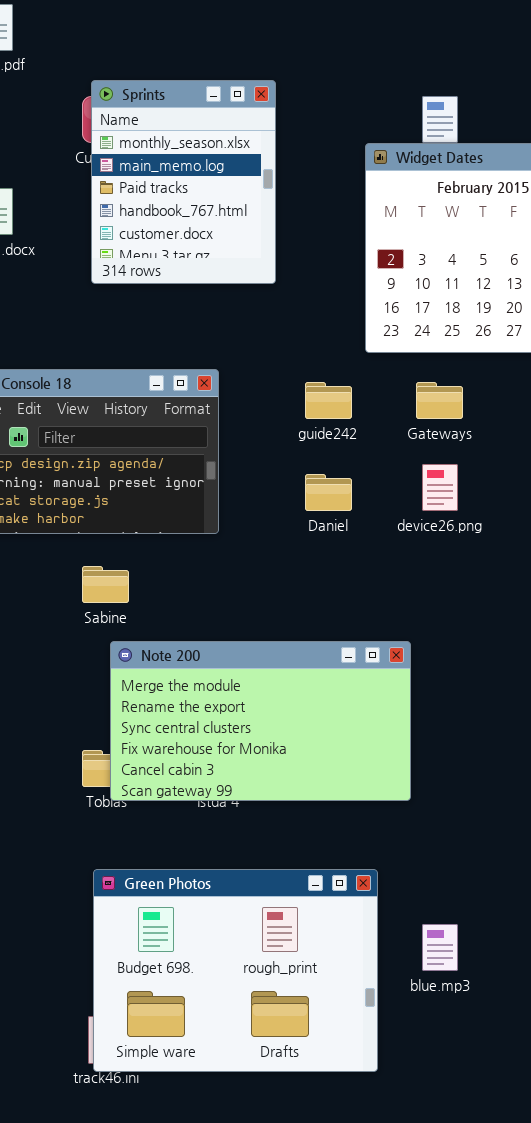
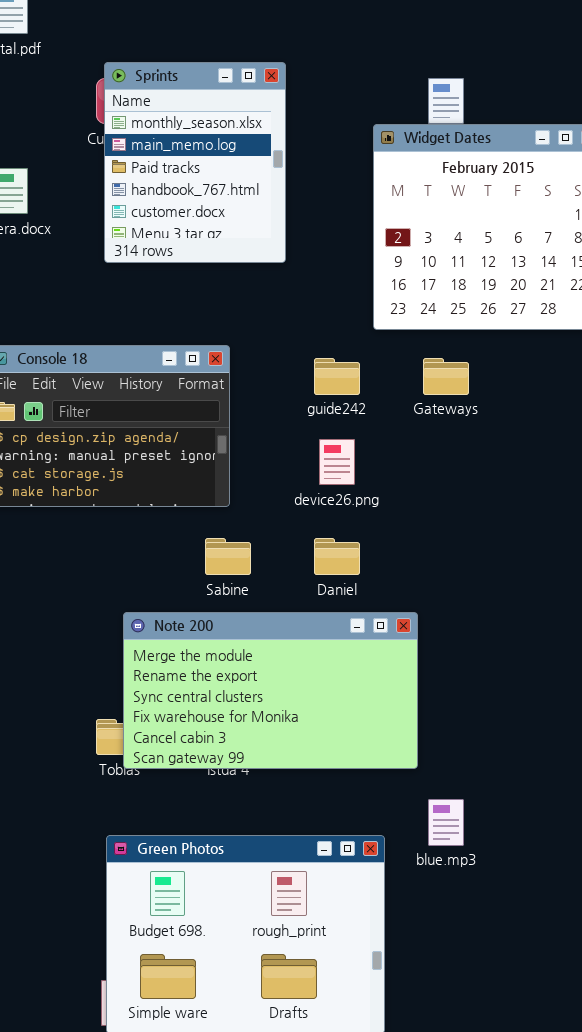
device26.png: [422,464,458,511] -> [319,439,355,485], moved
Daniel: [305,474,352,511] -> [314,538,360,575], moved
Sabine: [82,566,129,603] -> [205,538,251,575], moved
blue.mp3: [422,924,458,971] -> [428,799,464,846], moved

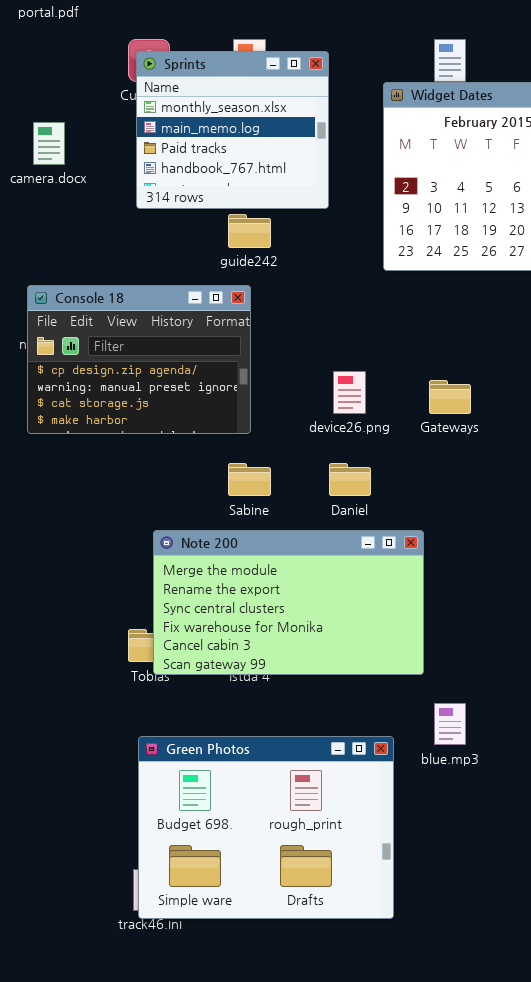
Sprints: [104,62,286,263] -> [136,51,329,209], resized
guide242: [314,358,360,395] -> [228,214,271,248], moved
Gateways: [423,358,469,395] -> [429,380,471,414], moved

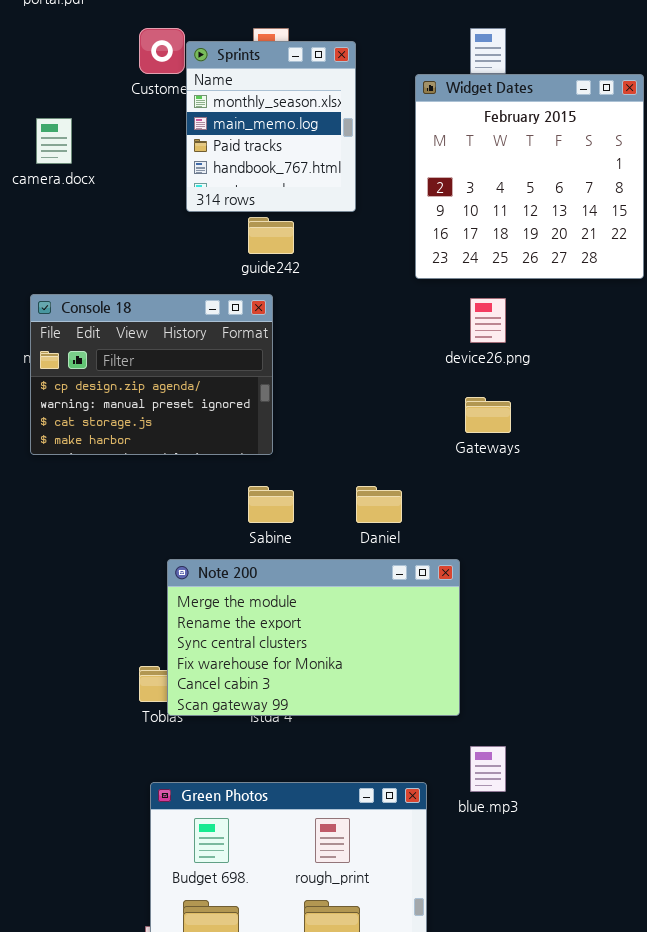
Sprints: [136,51,329,209] -> [186,41,356,212], resized
device26.png: [333,371,366,414] -> [470,298,506,343], moved

